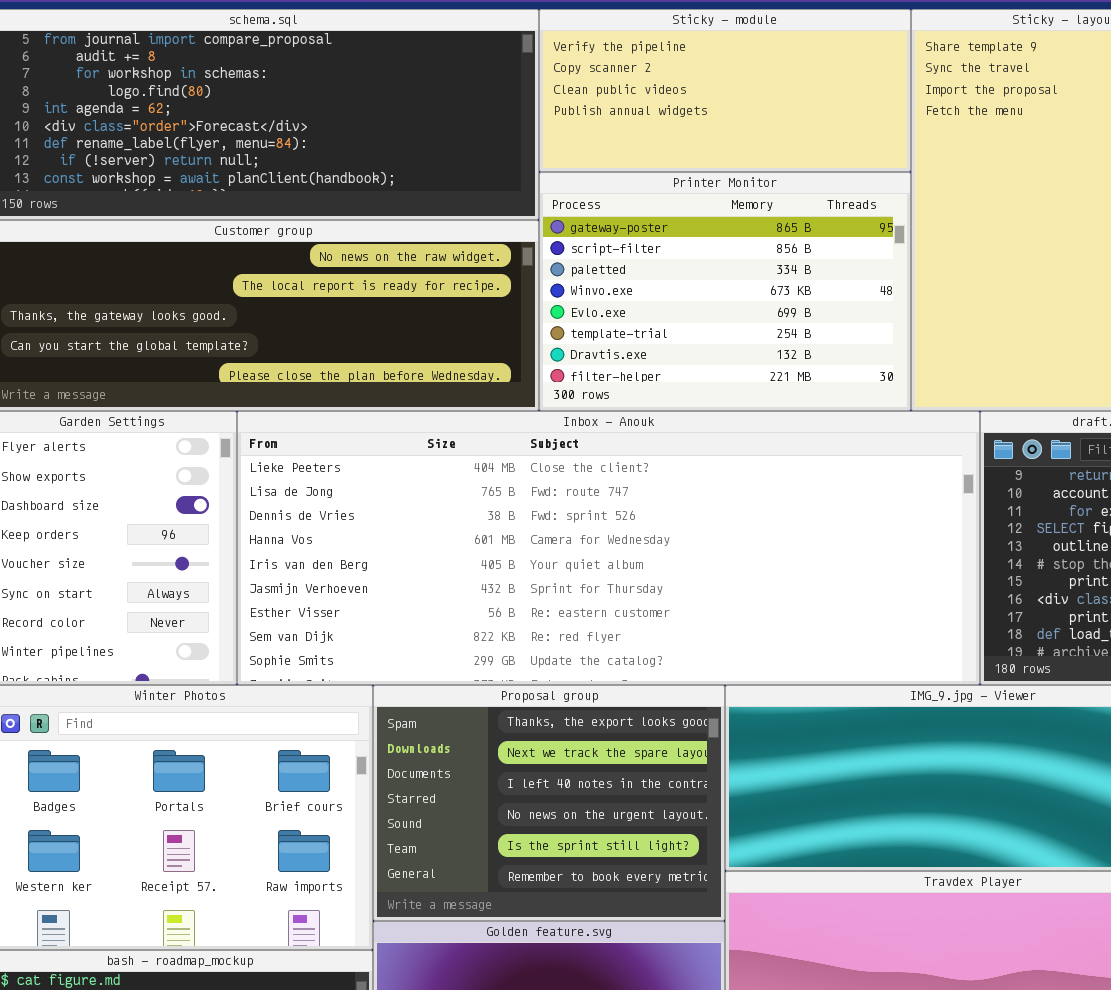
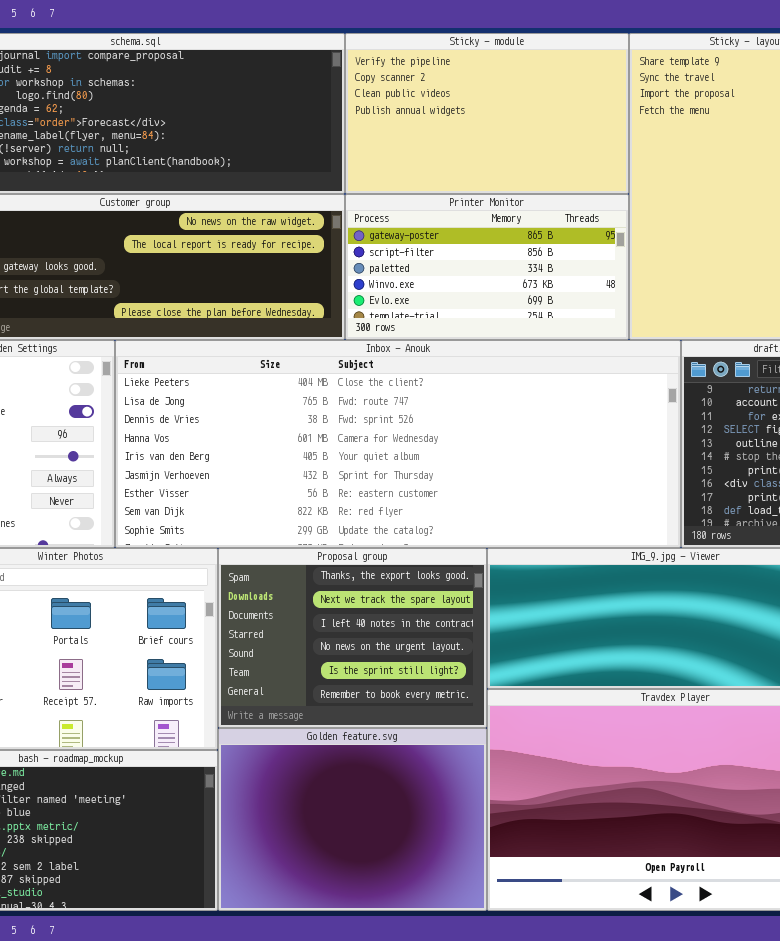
Sticky - module: [539,9,911,172] -> [345,33,629,194], resized
Printer Monitor: [539,172,911,411] -> [345,194,629,340], resized

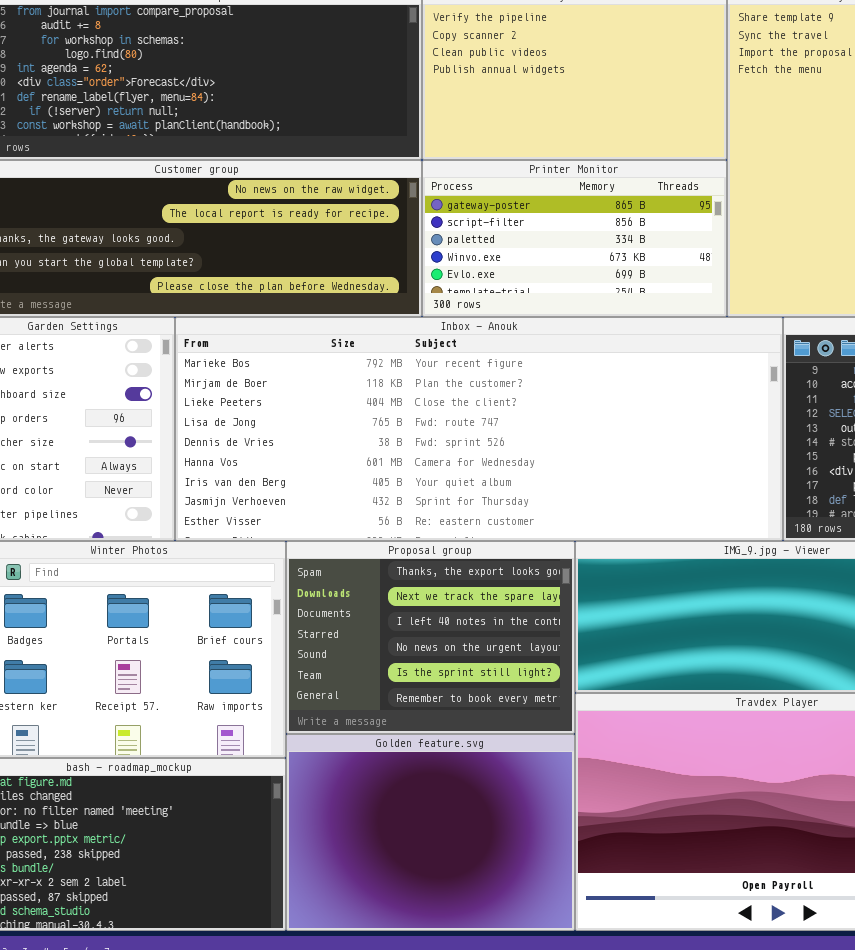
Inbox - Anouk: [115,340,681,548] -> [175,317,783,541], scrolled up 2 rows

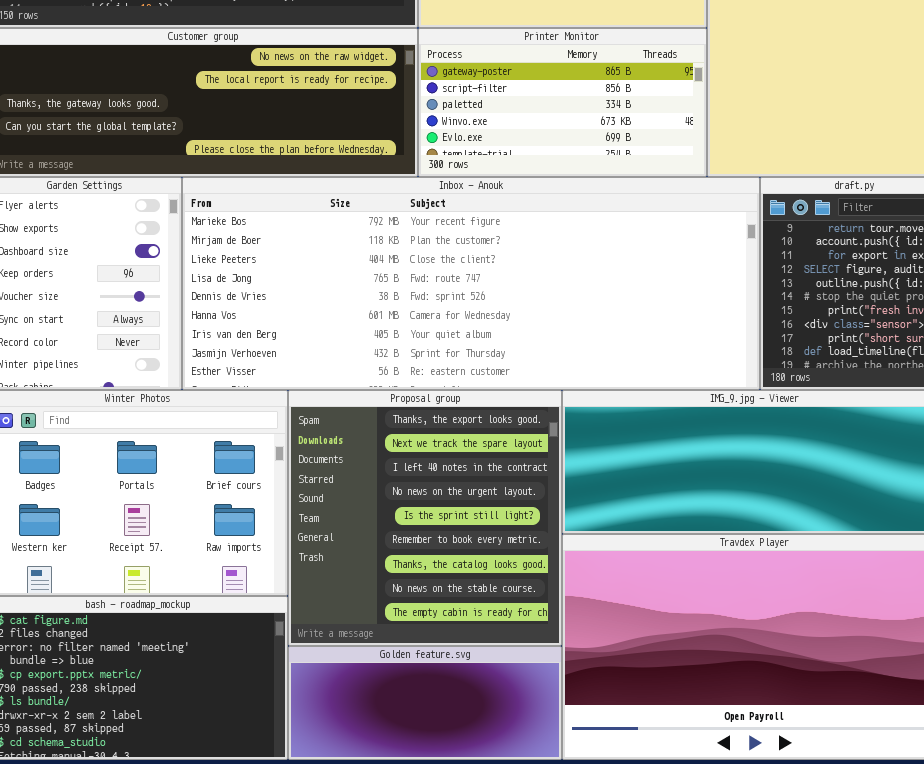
Proposal group: [286,541,575,734] -> [288,390,562,646], resized
Golden feature.svg: [286,734,575,931] -> [288,646,562,760], resized

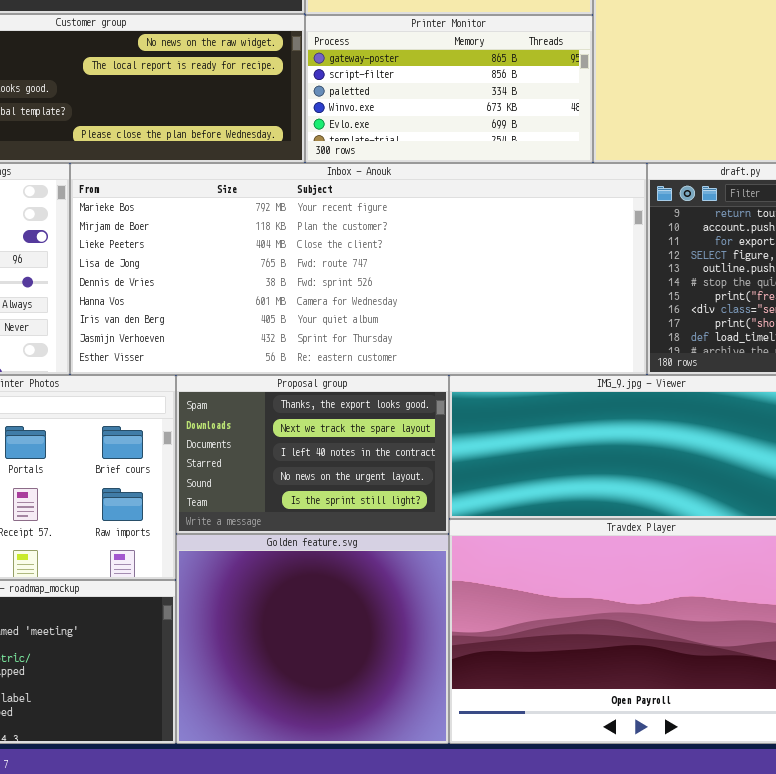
Proposal group: [288,390,562,646] -> [176,375,449,534], resized
Golden feature.svg: [288,646,562,760] -> [176,534,449,744], resized

